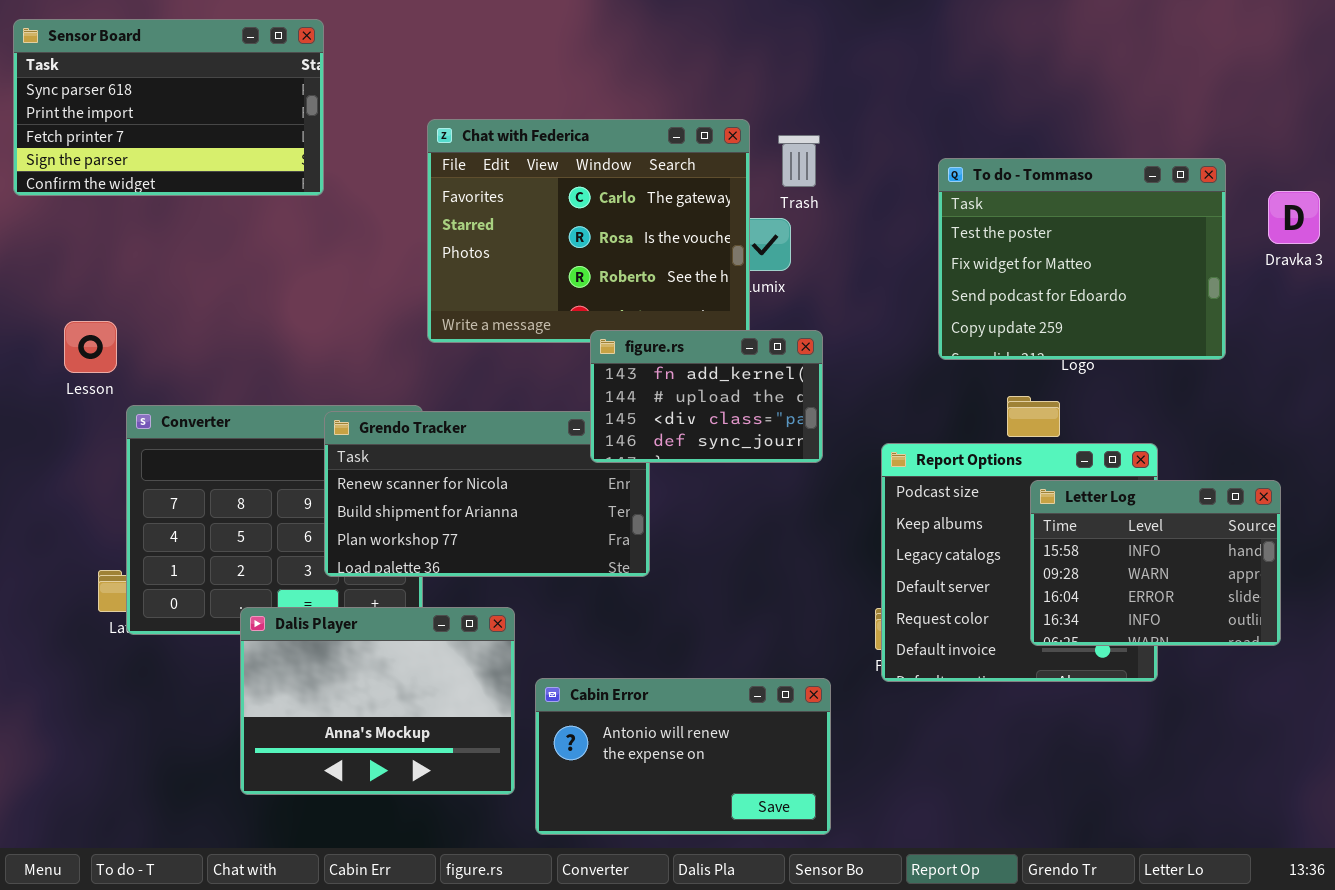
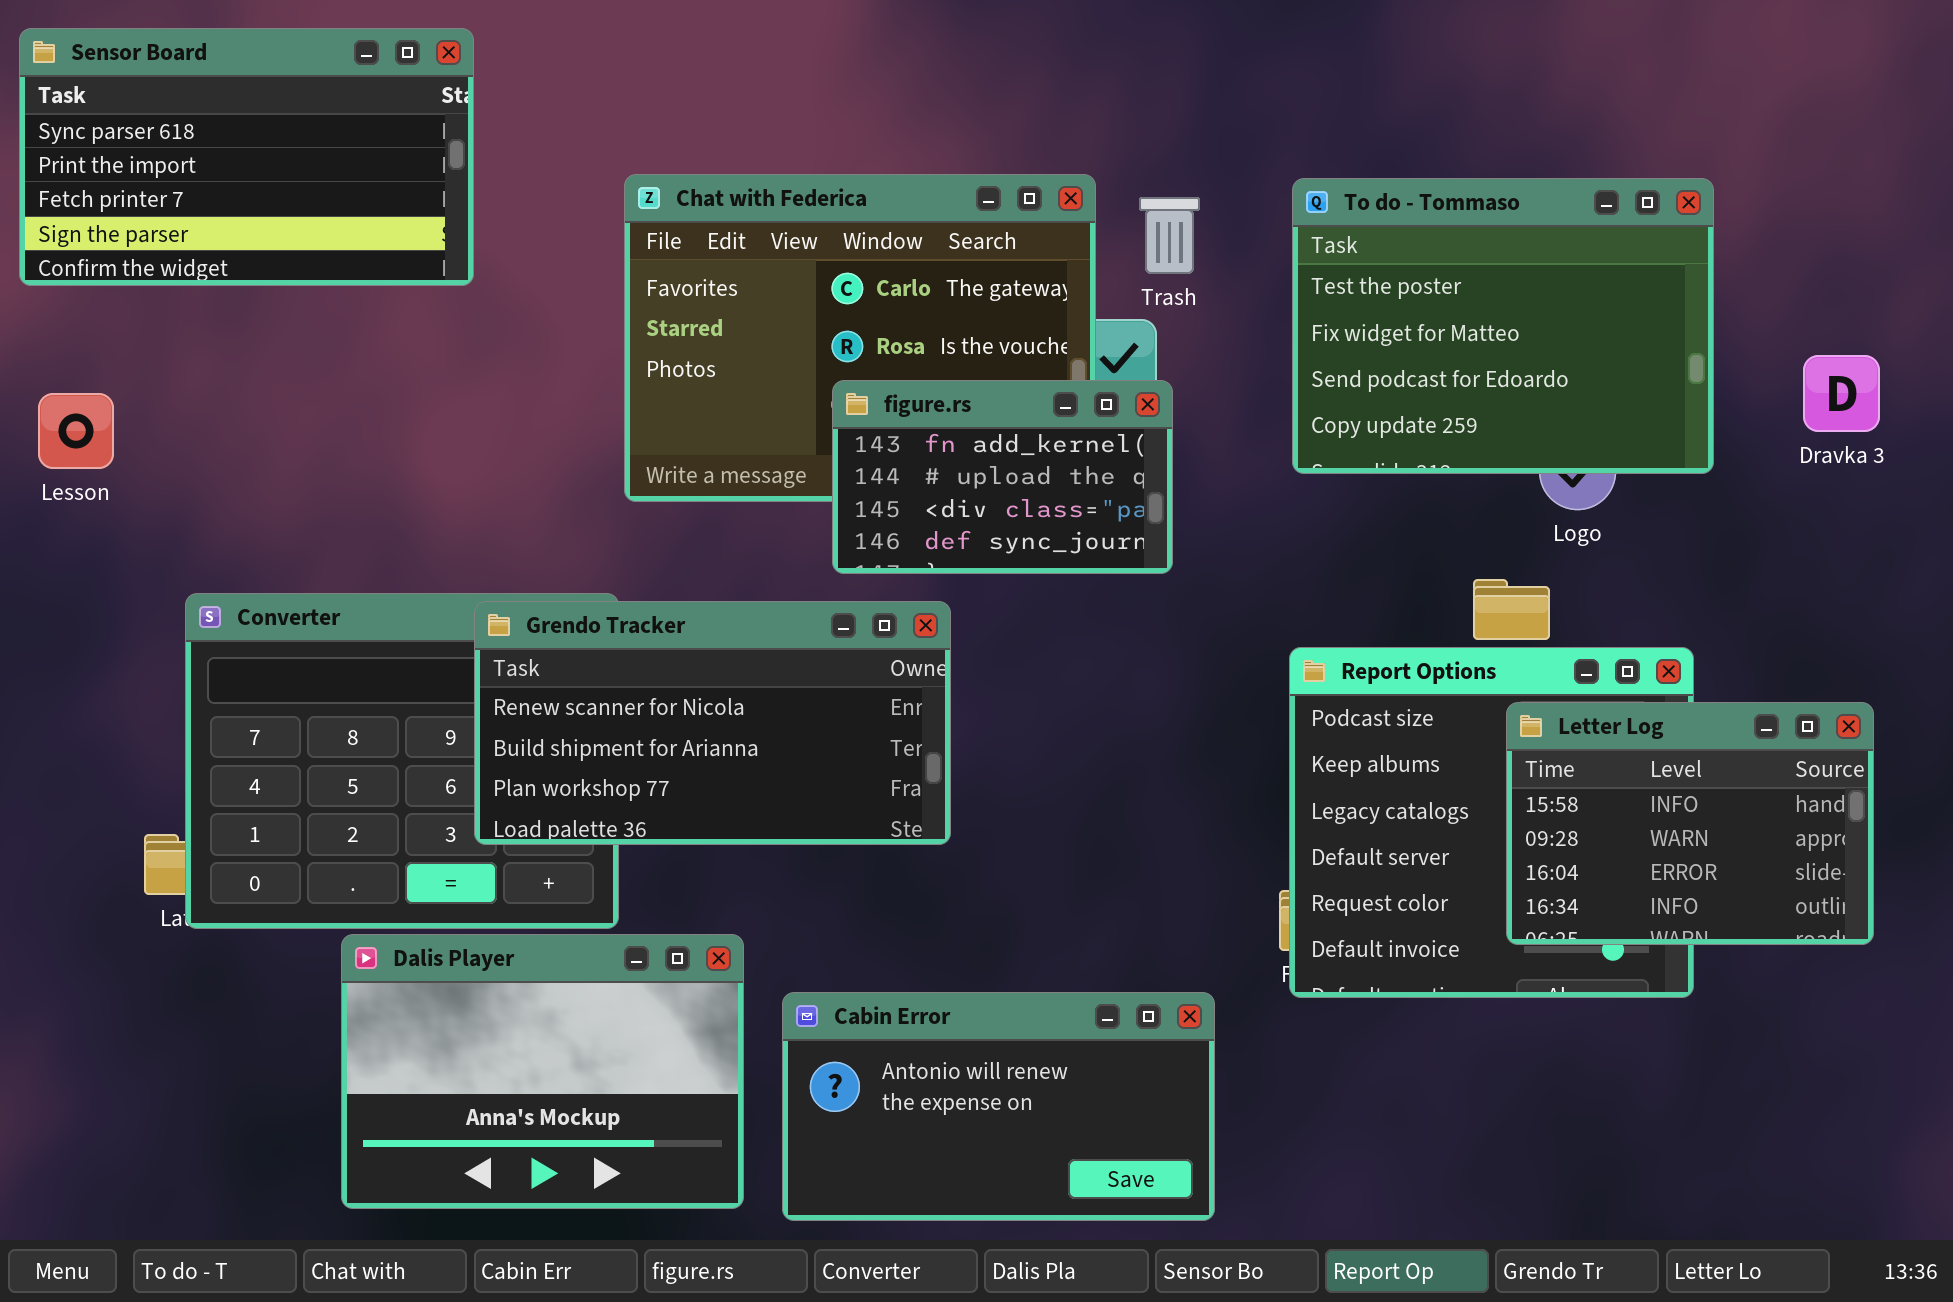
To do - Tommaso: [938,158,1226,360] -> [1292,178,1714,474], moved
Dravka 3: [1268,191,1320,244] -> [1803,355,1880,432], moved
Lesson: [64,321,117,373] -> [38,393,114,469], moved
figure.rs: [590,330,823,463] -> [832,380,1173,574], moved
Dalis Player: [240,607,515,795] -> [341,934,744,1209], moved

